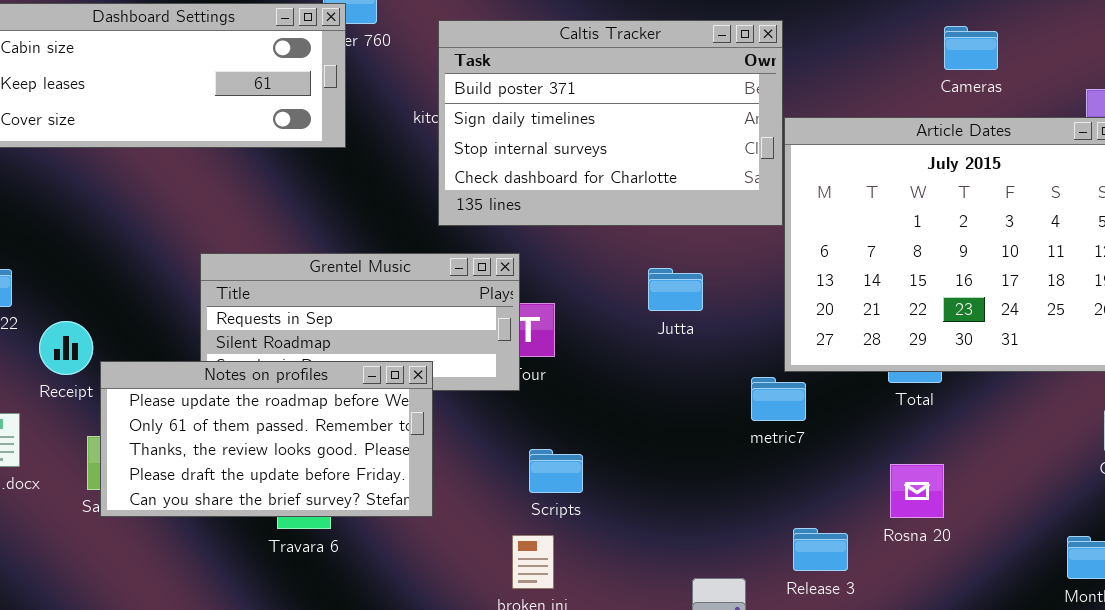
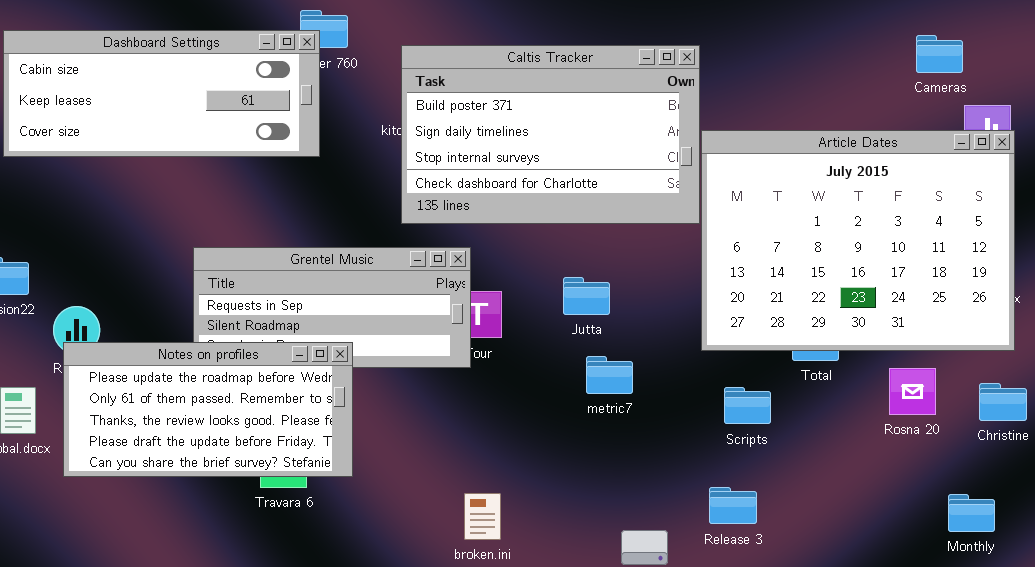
Cameras: [944,26,998,70] -> [916,35,963,73], moved
Jutta: [648,268,703,311] -> [563,277,610,315], moved
Notes on profiles: [100,361,433,517] -> [63,342,353,477], moved
metric7: [751,377,806,421] -> [586,356,633,394], moved
Scripts: [529,449,583,493] -> [724,387,771,424], moved
Rosna 20: [890,464,944,518] -> [889,368,936,415], moved

